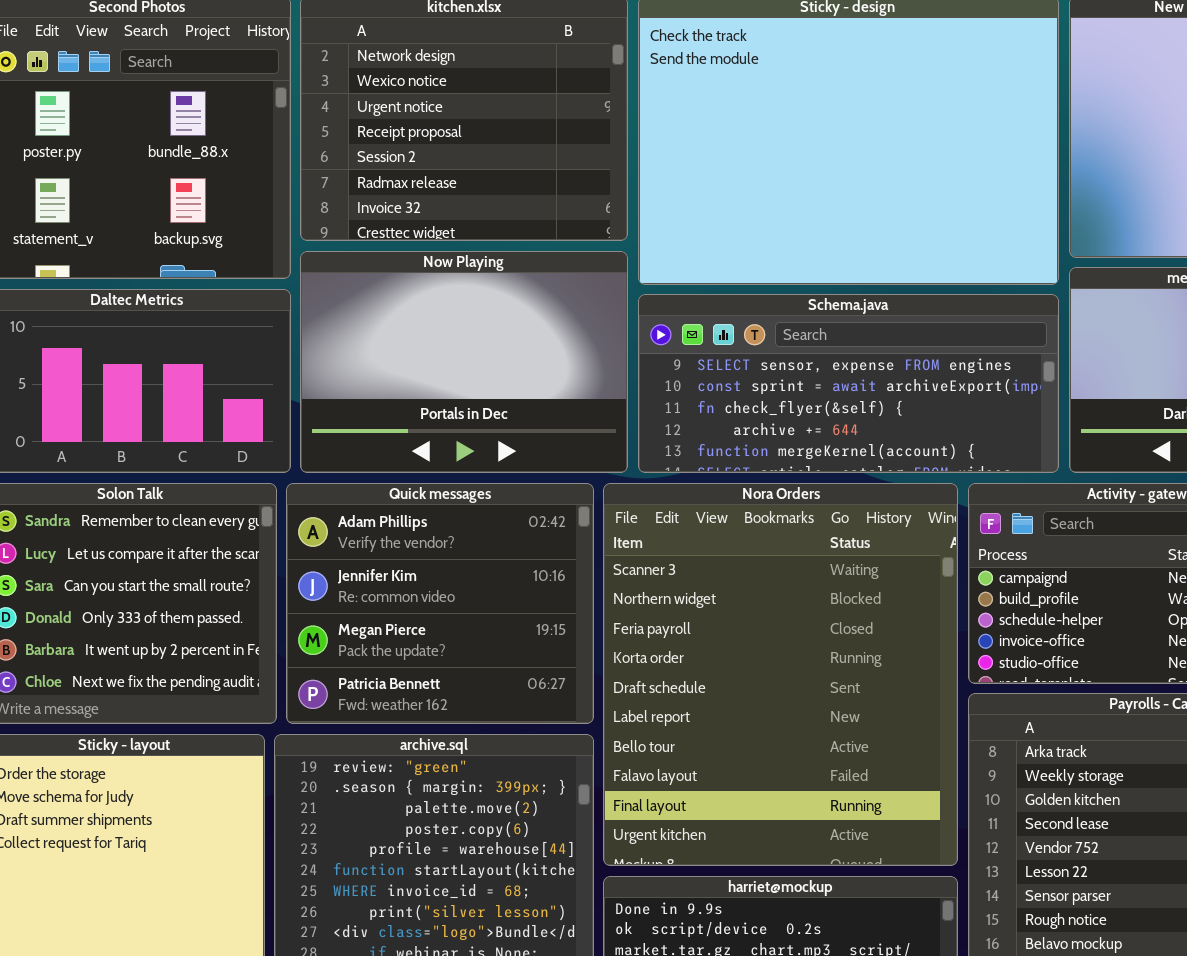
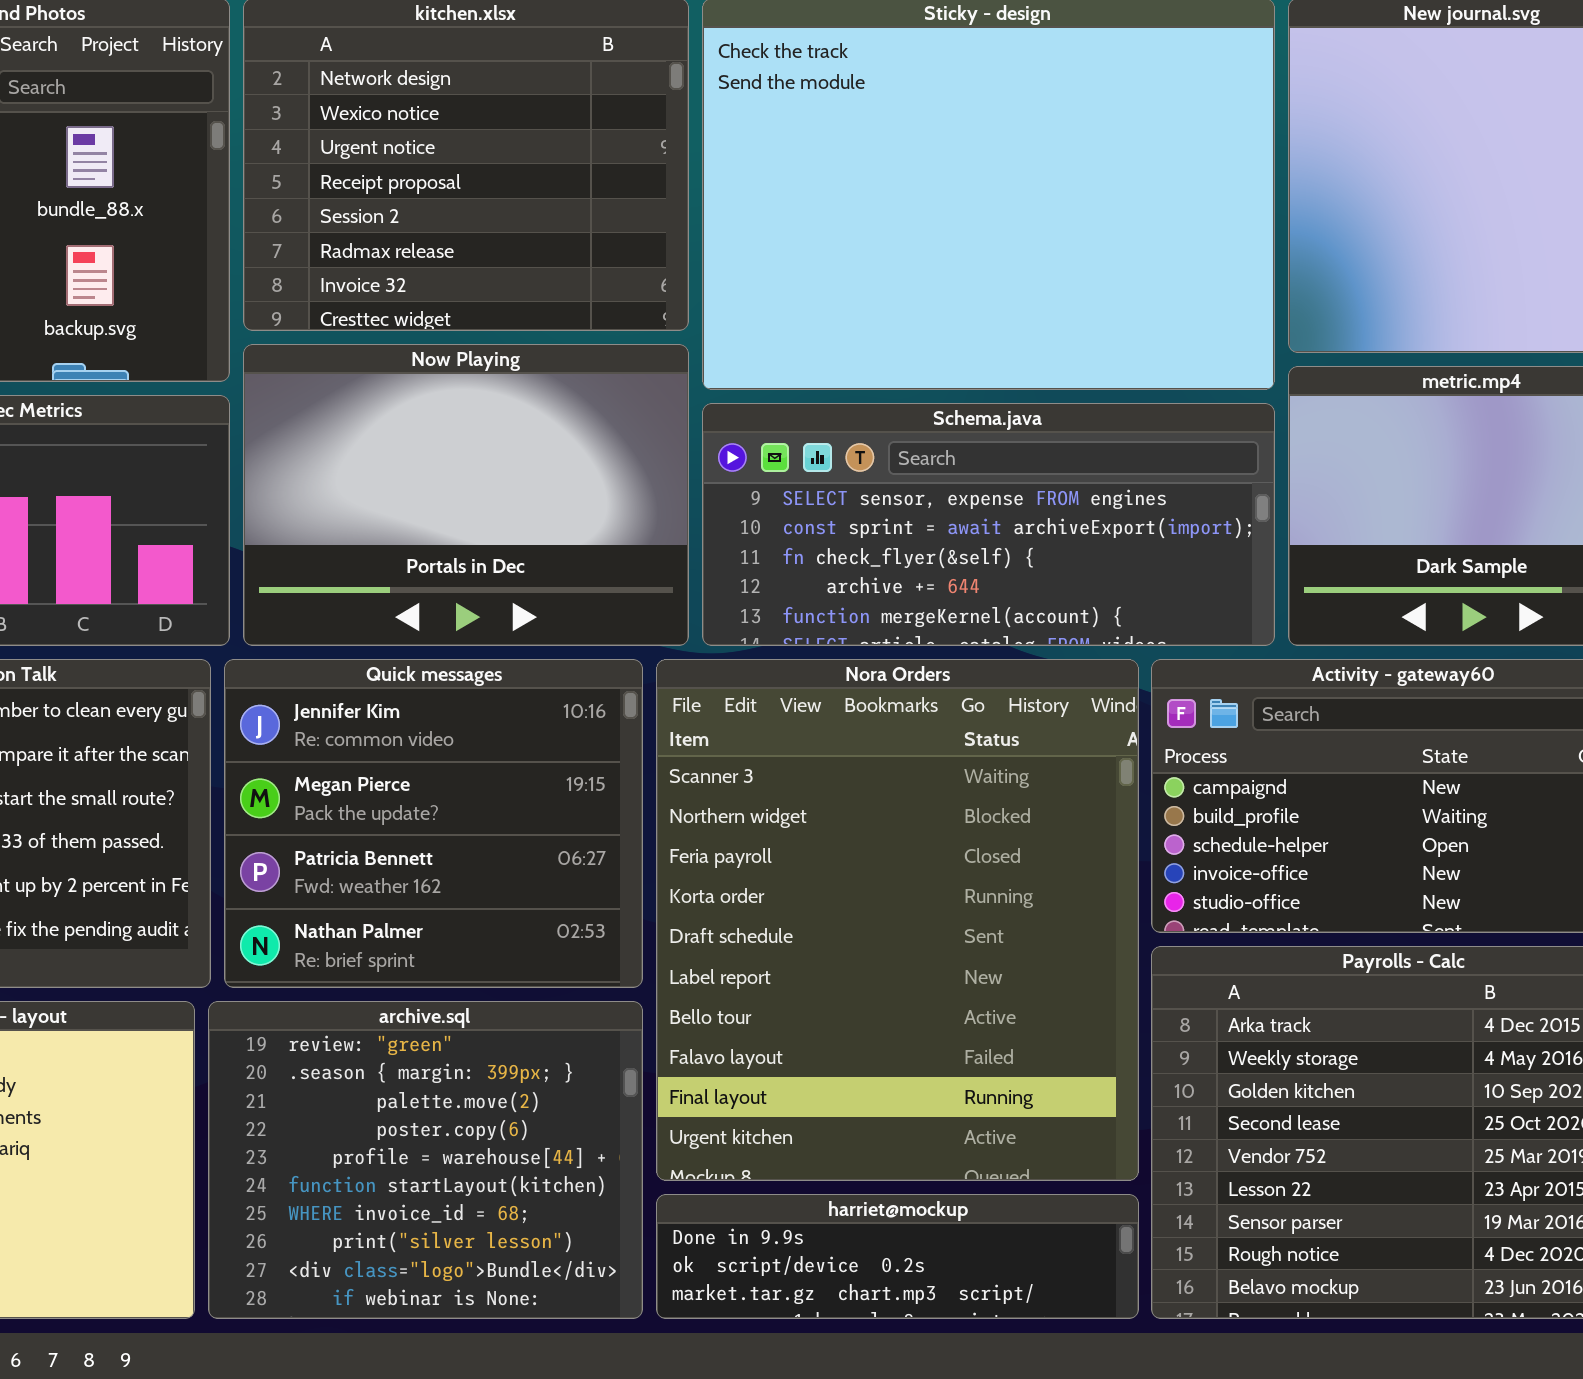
Quick messages: [286,483,594,724] -> [224,659,643,988], scrolled down 1 row

